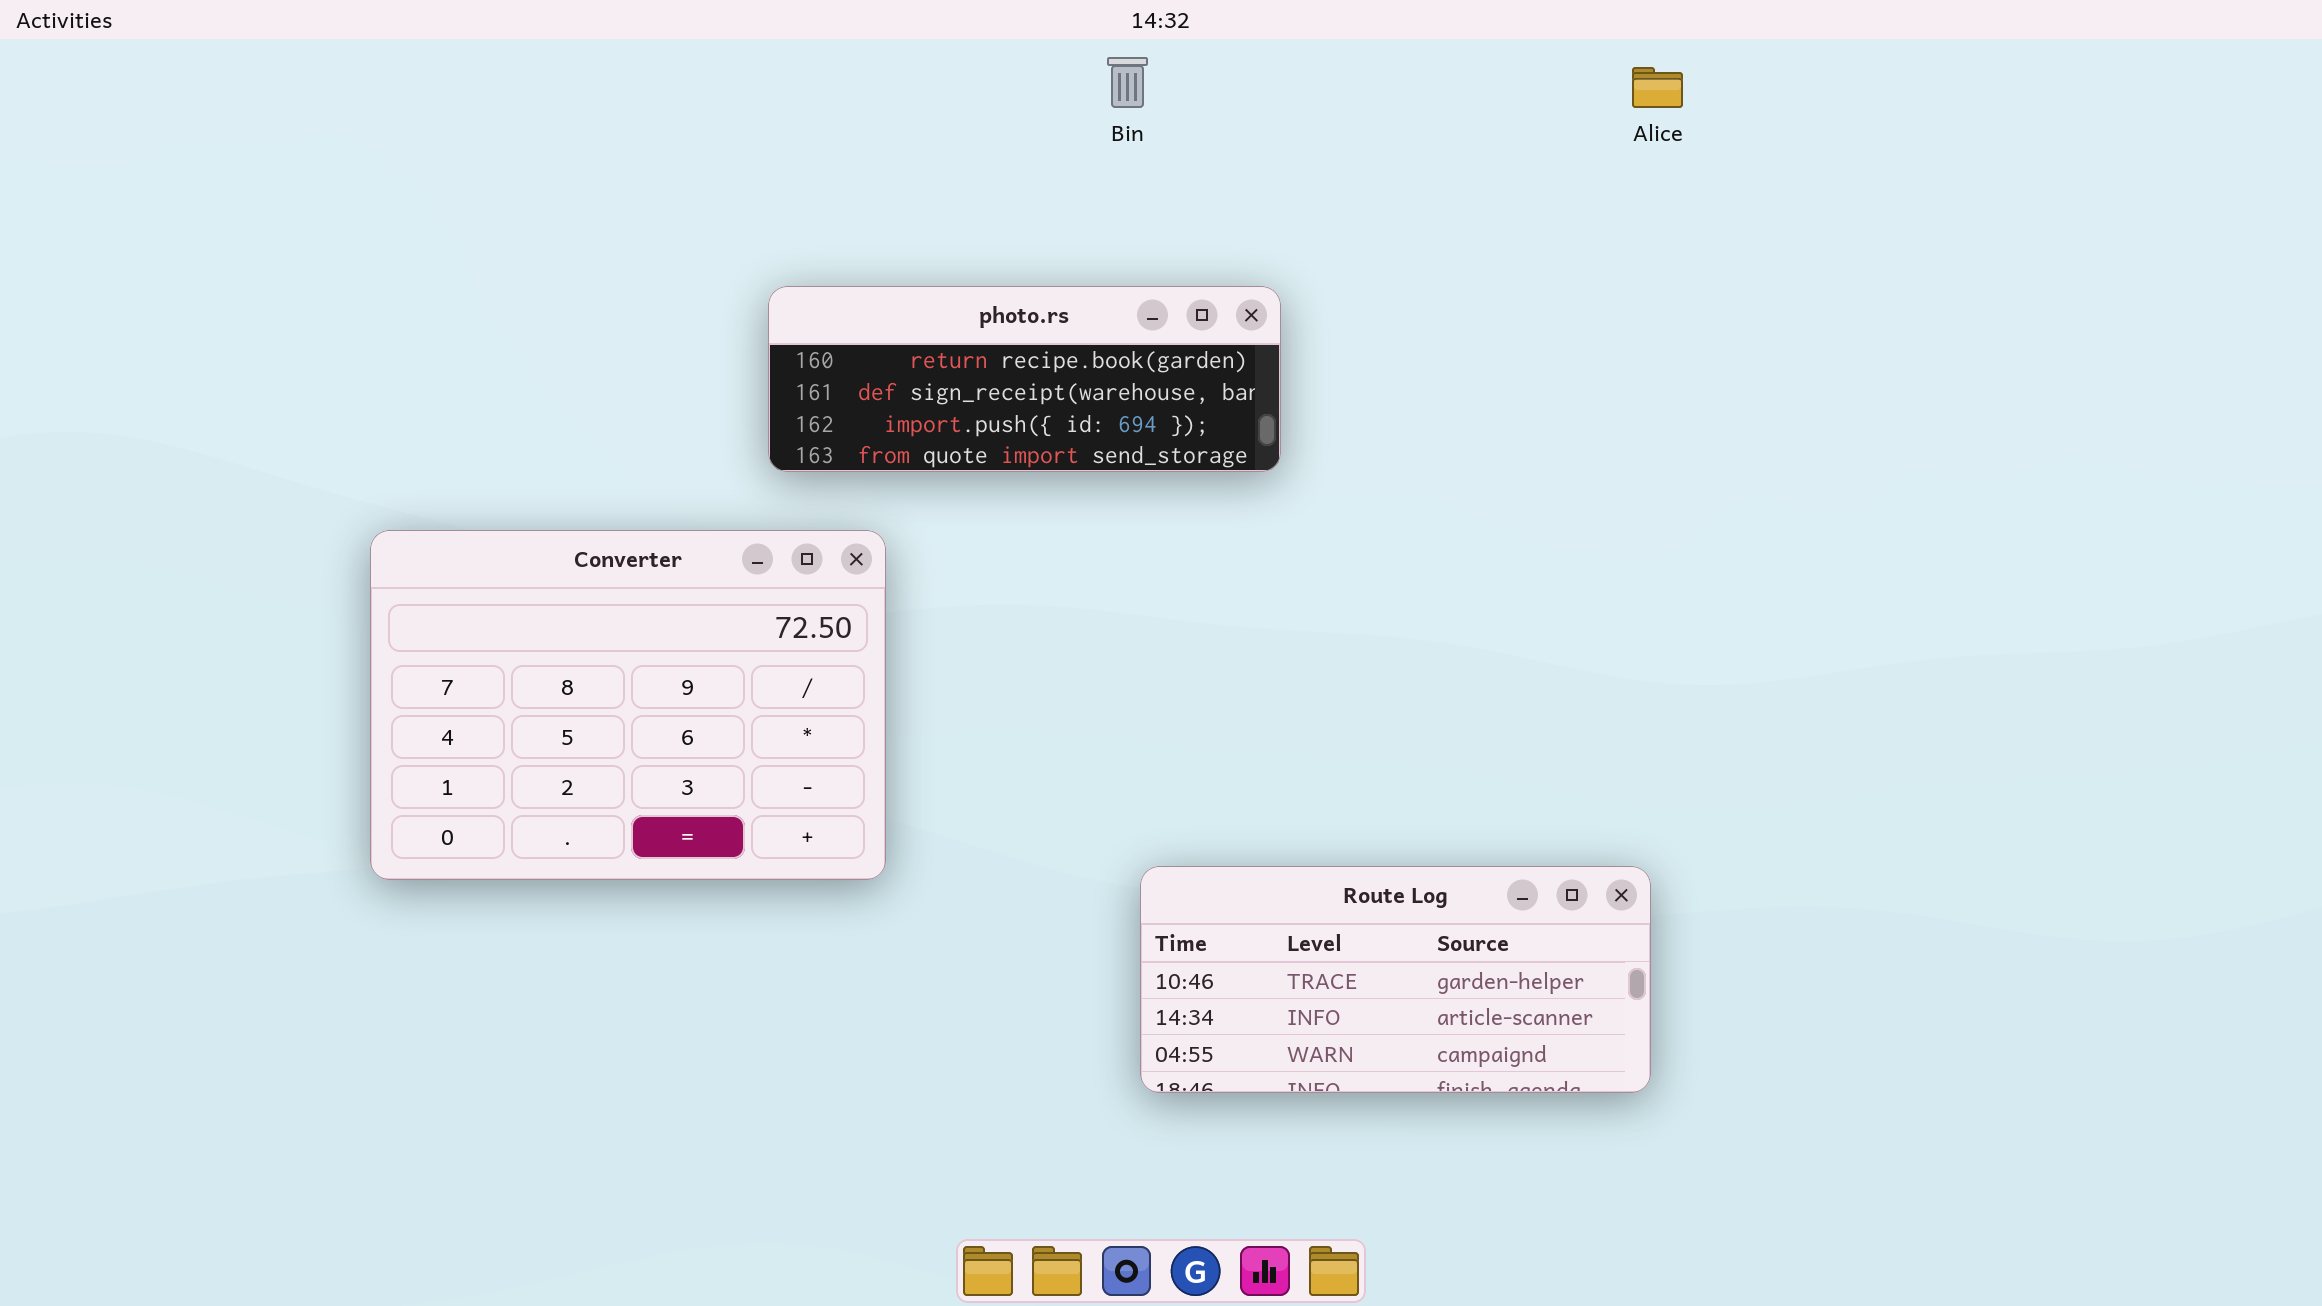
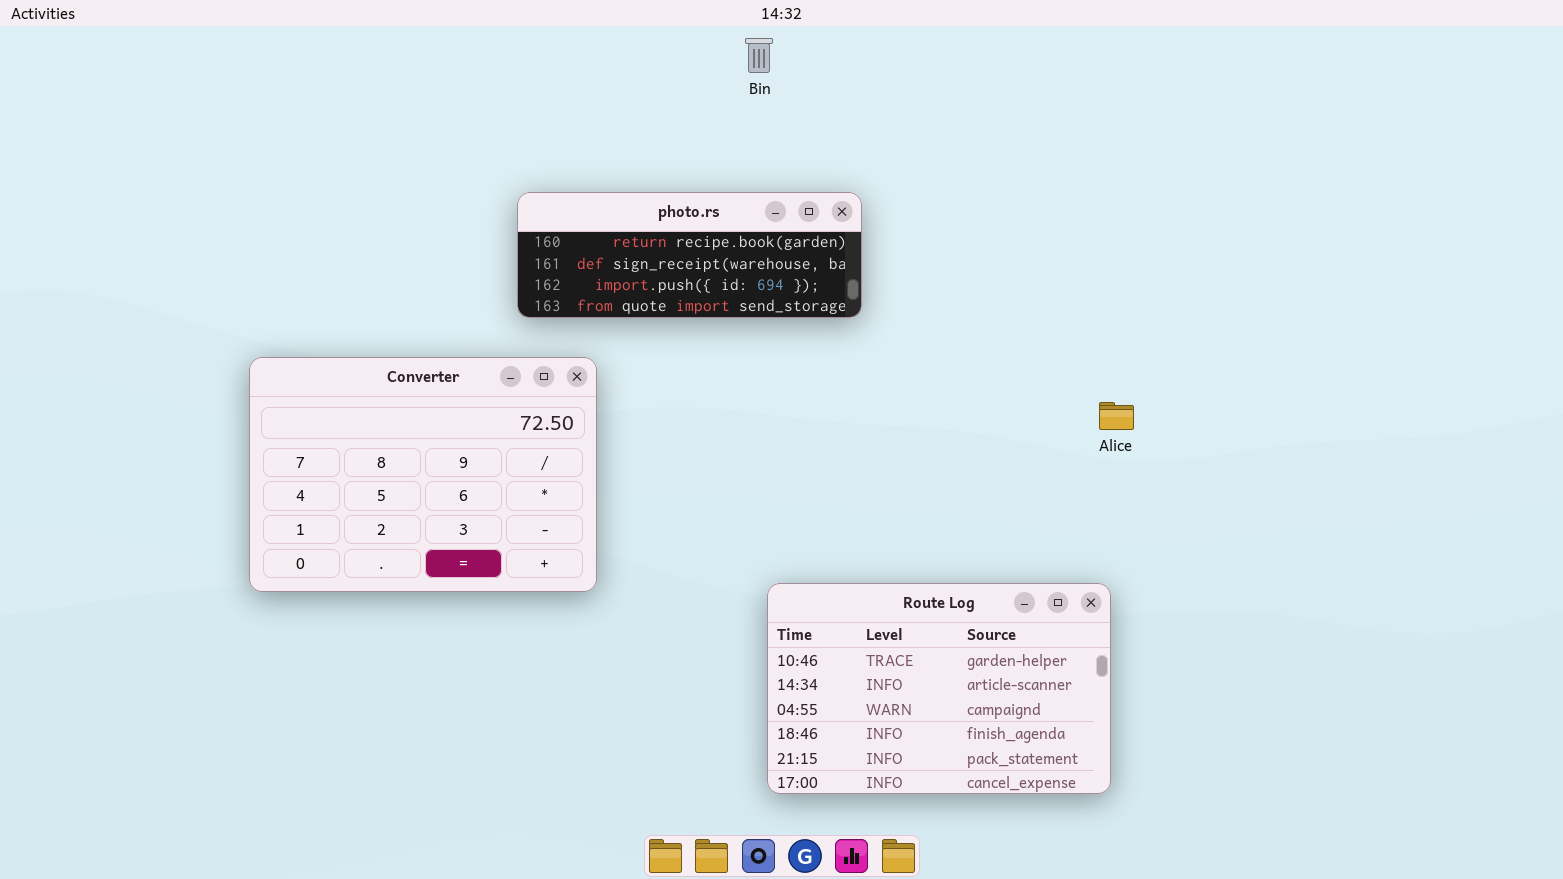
Alice: [1632,67,1683,108] -> [1099,402,1134,430], moved
Route Log: [1140,866,1651,1093] -> [767,583,1111,794], resized

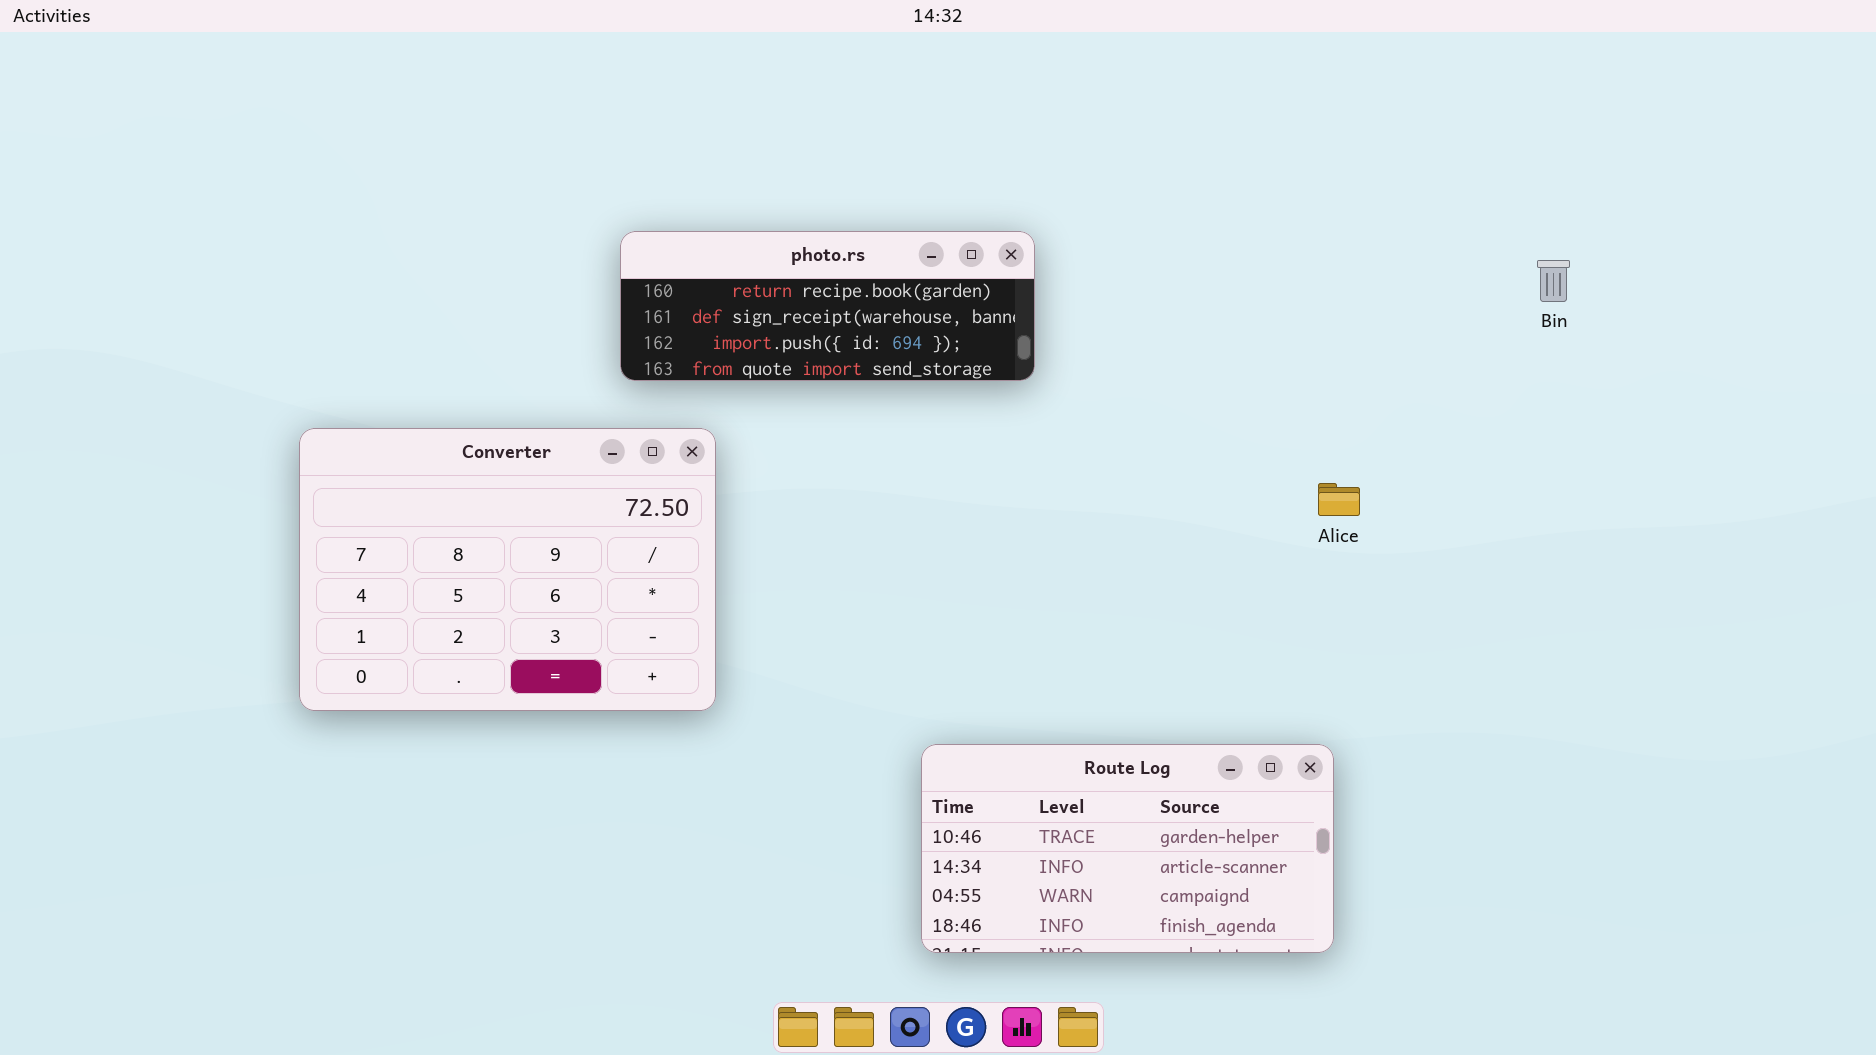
Bin: [745,38,773,73] -> [1537,260,1570,302], moved
Route Log: [767,583,1111,794] -> [921,744,1334,953], resized

